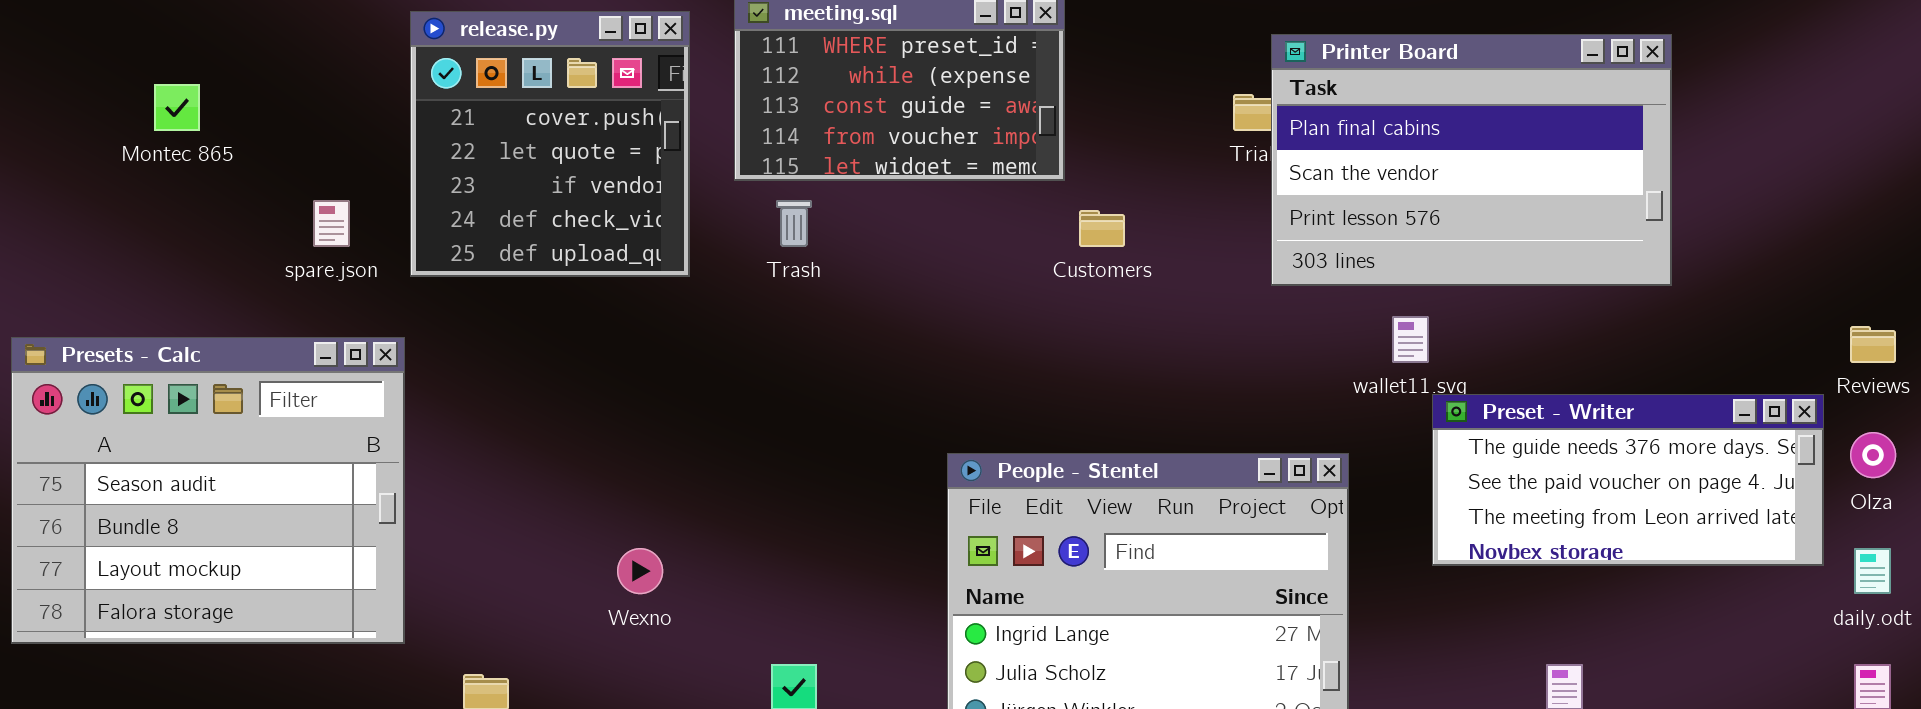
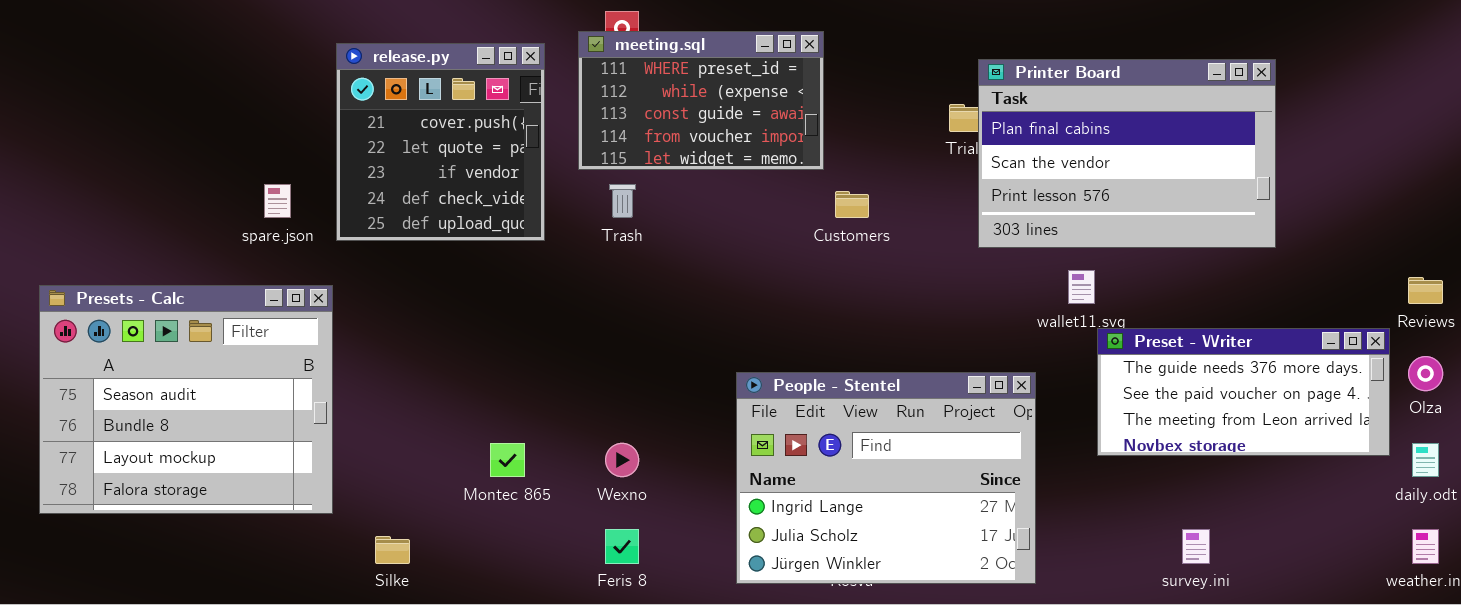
Montec 865: [154,84,200,131] -> [490,443,525,477], moved
Wexno: [617,548,663,594] -> [605,443,639,477], moved

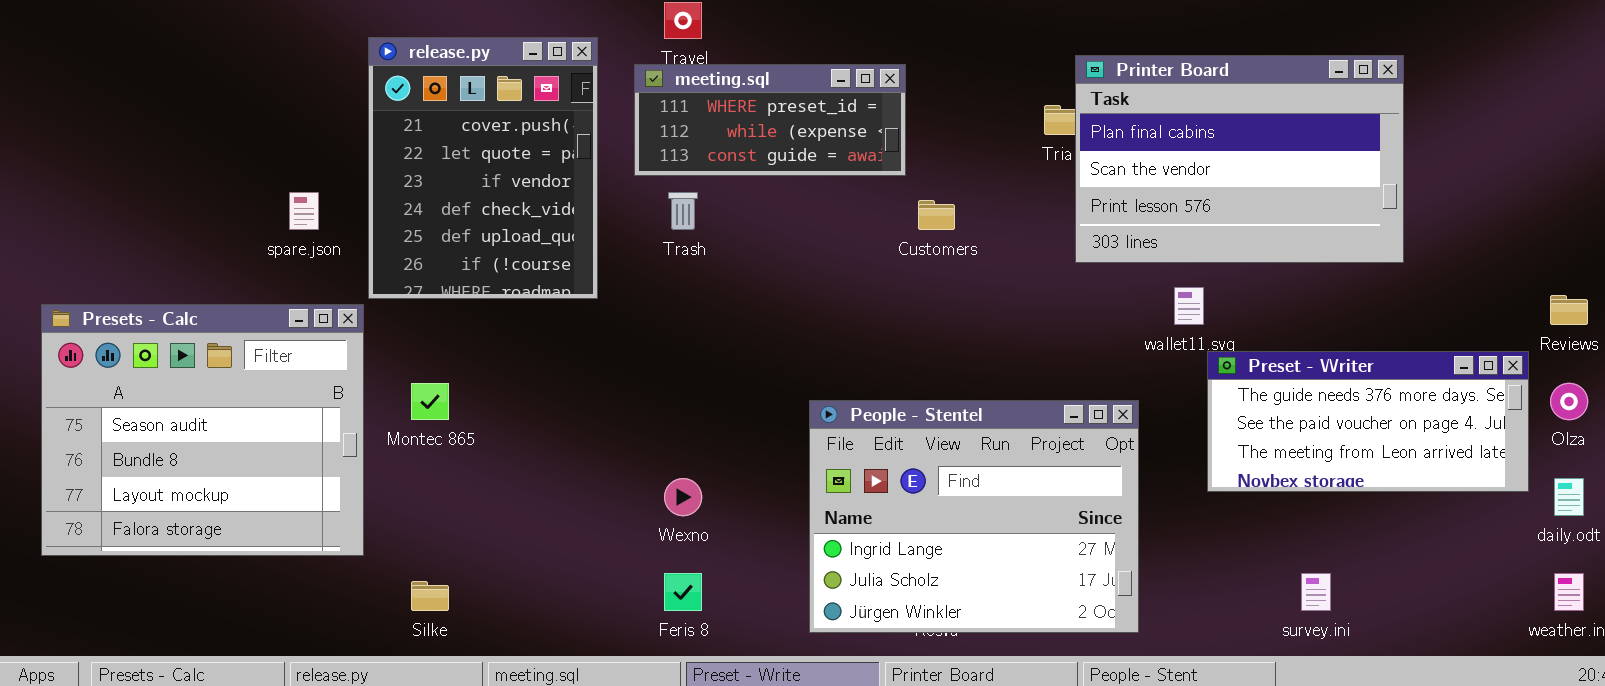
meeting.sql: [578,31,824,170] -> [634,64,906,176], resized
release.py: [336,43,545,241] -> [368,37,598,299], resized
Montec 865: [490,443,525,477] -> [411,383,449,420], moved

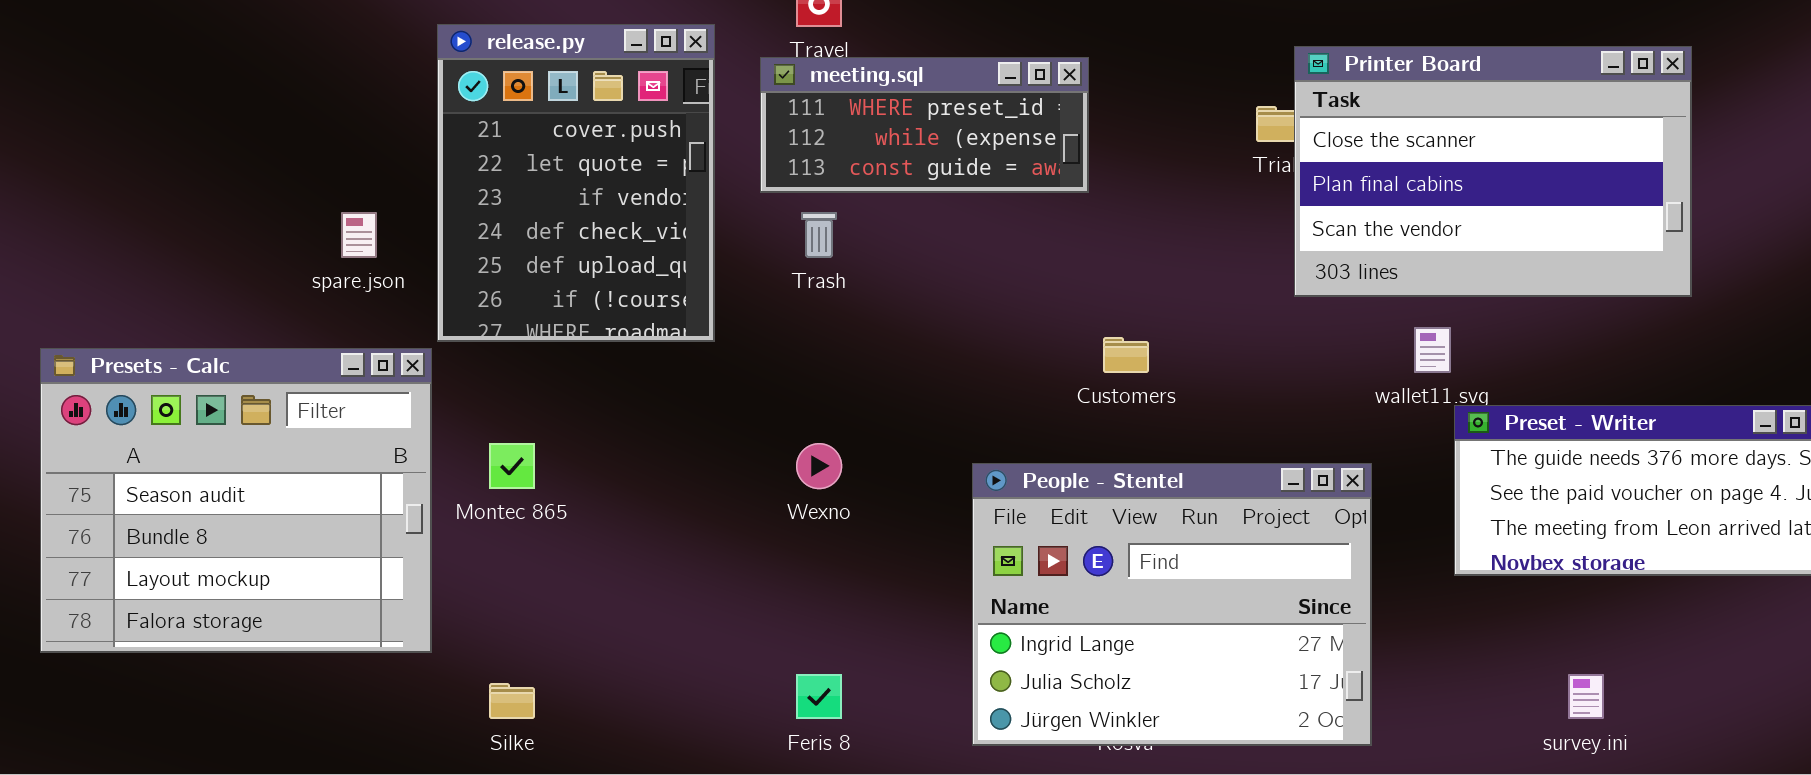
Printer Board: [1075,55,1404,263] -> [1294,46,1692,297], scrolled up 1 row
Customers: [918,200,955,230] -> [1103,337,1149,373], moved
Wexno: [664,478,702,516] -> [796,443,842,489], moved

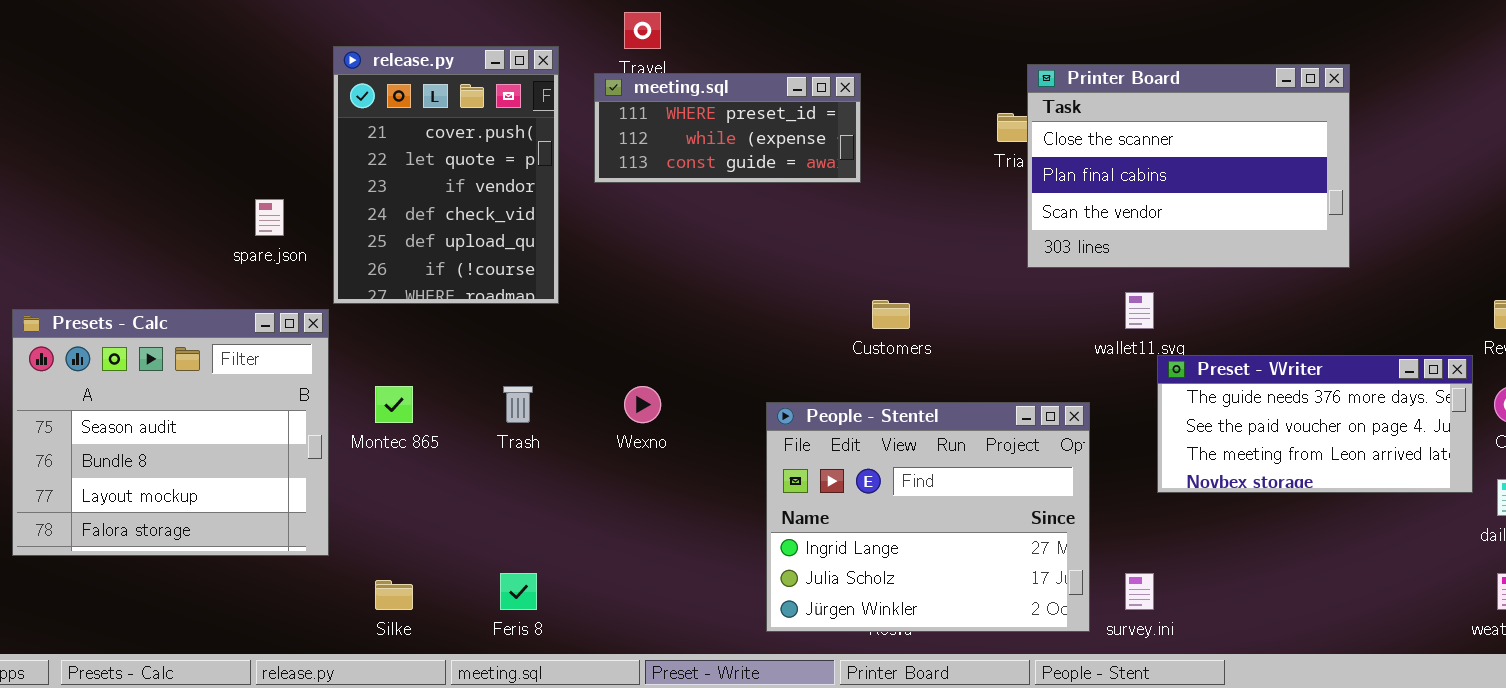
Trash: [801,212,837,258] -> [503,386,533,423], moved
Feris 8: [796,674,842,719] -> [500,573,537,610], moved
survey.ini: [1568,674,1604,719] -> [1125,573,1154,610], moved

